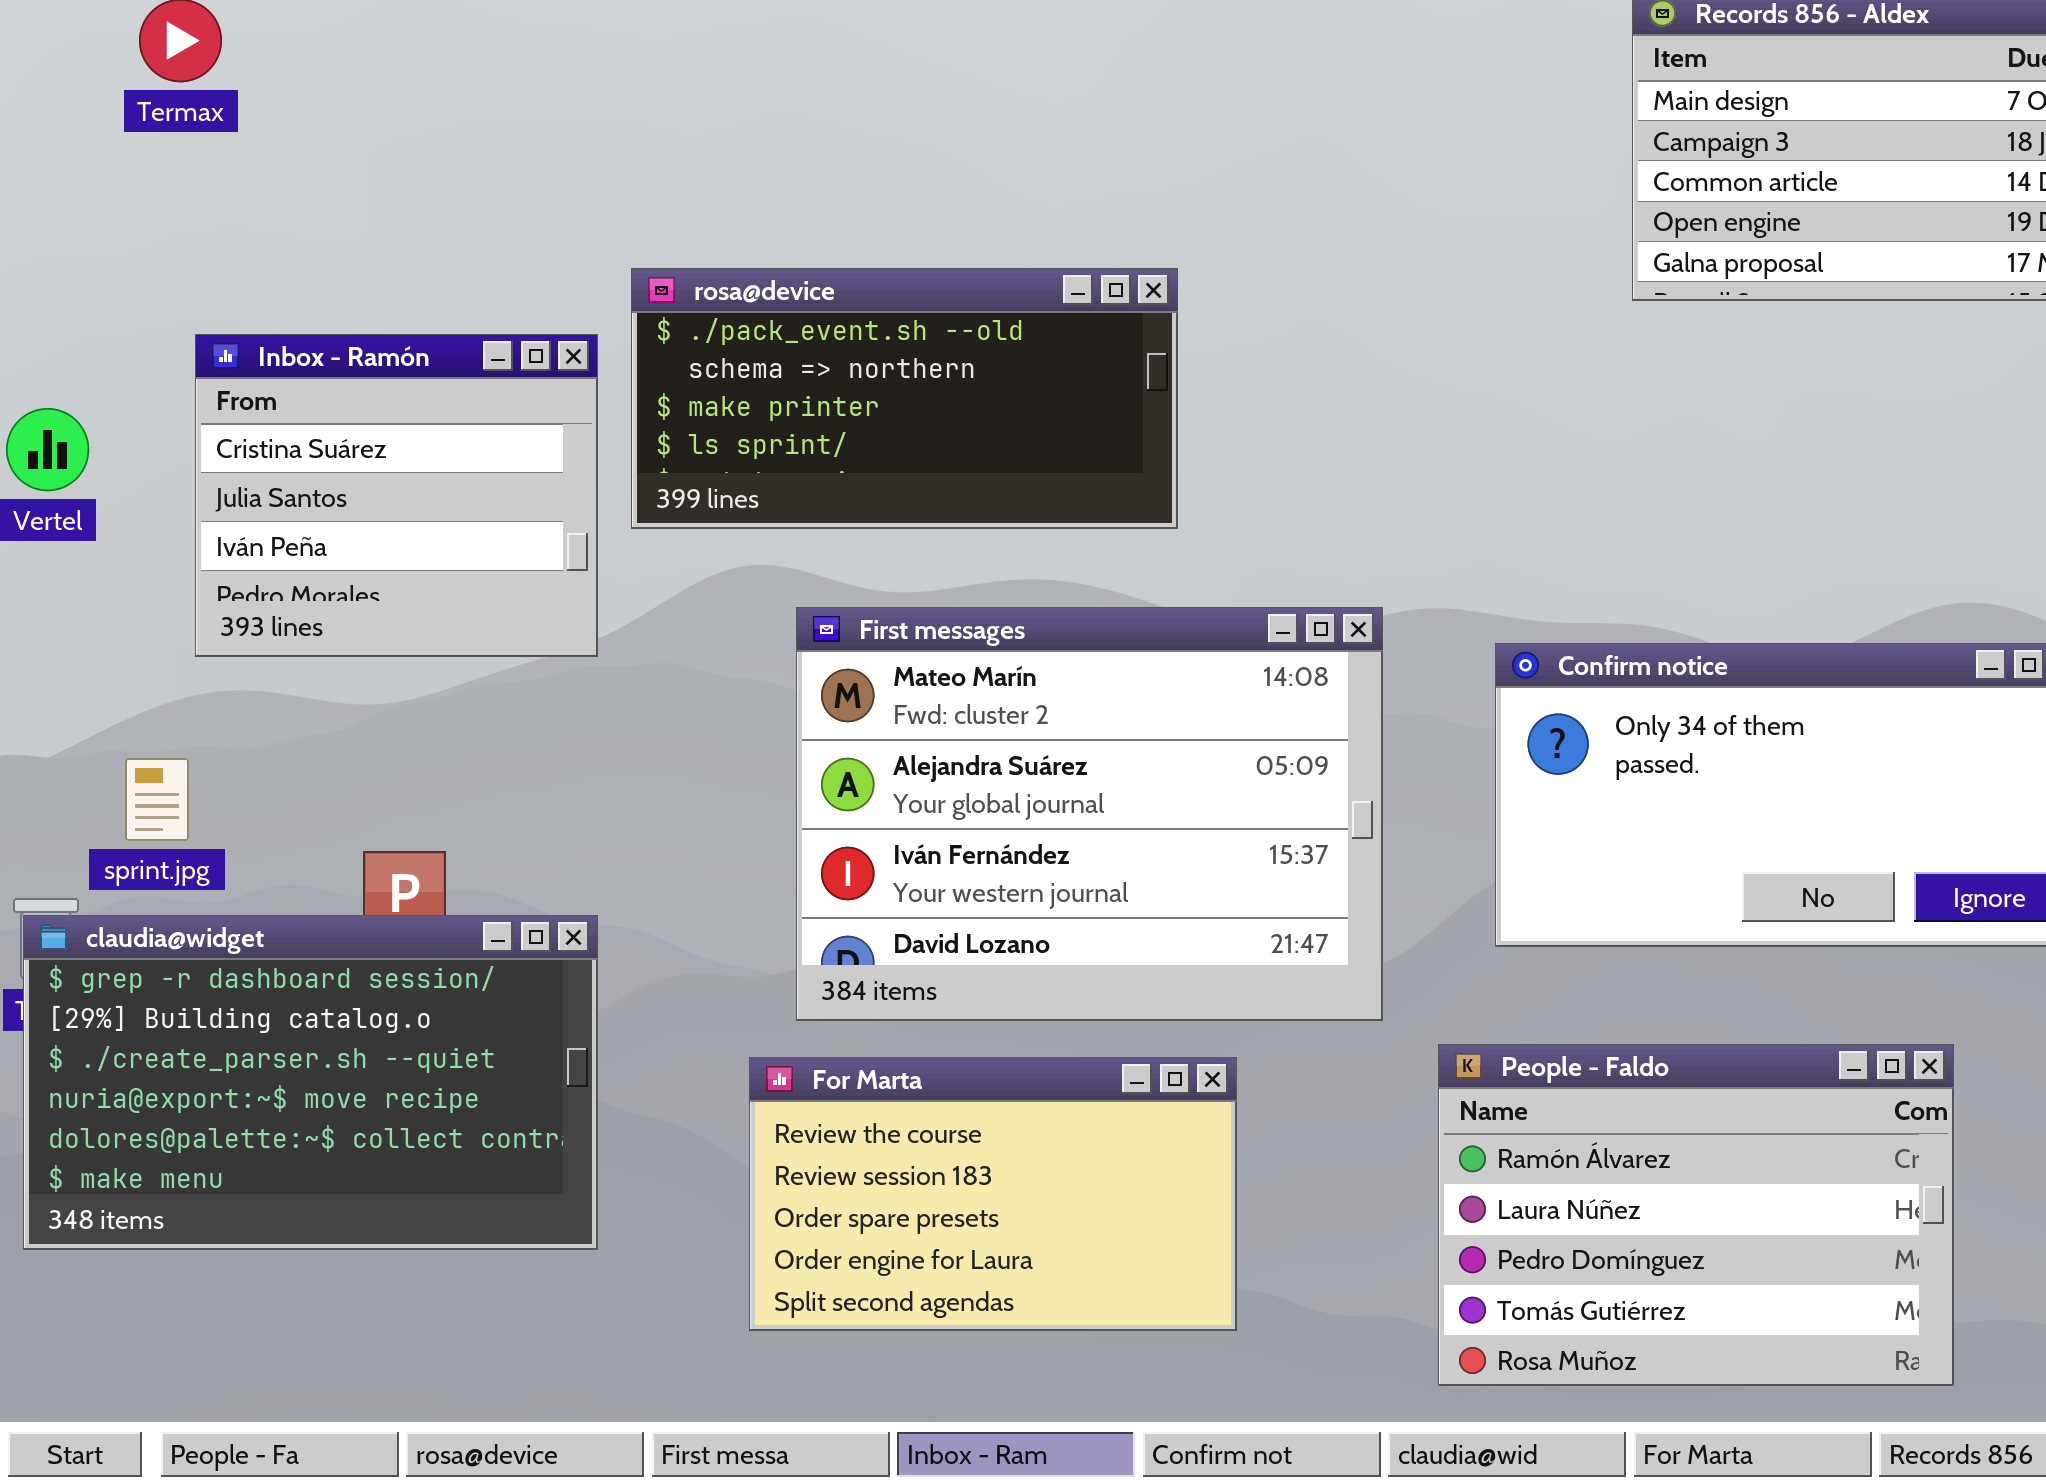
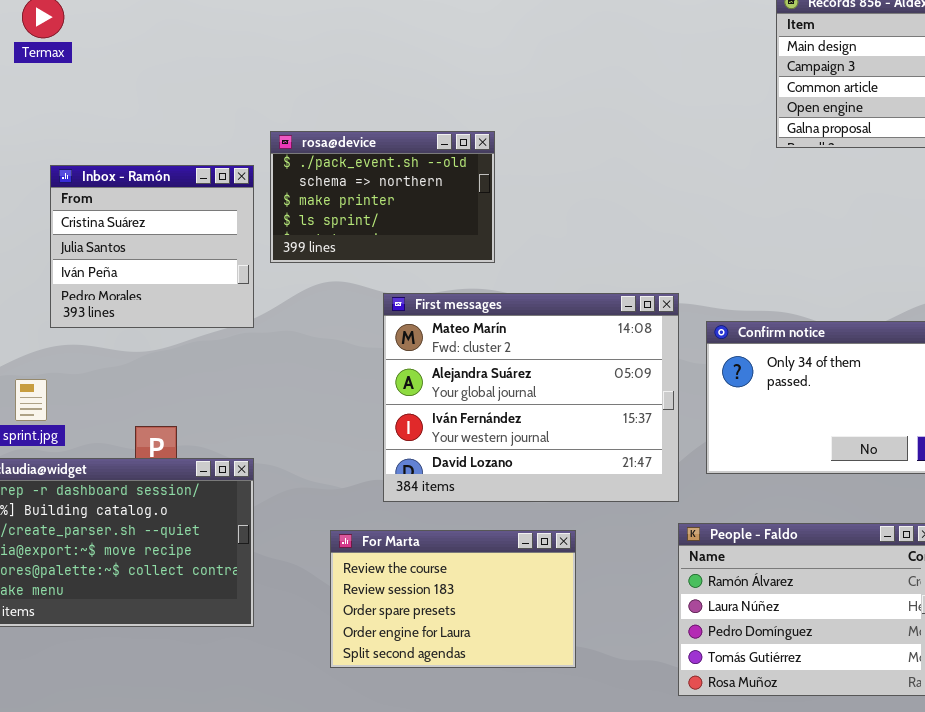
rosa@device: [631,268,1178,529] -> [270,131,495,263], resized
First messages: [796,607,1383,1021] -> [383,293,679,502], moved

